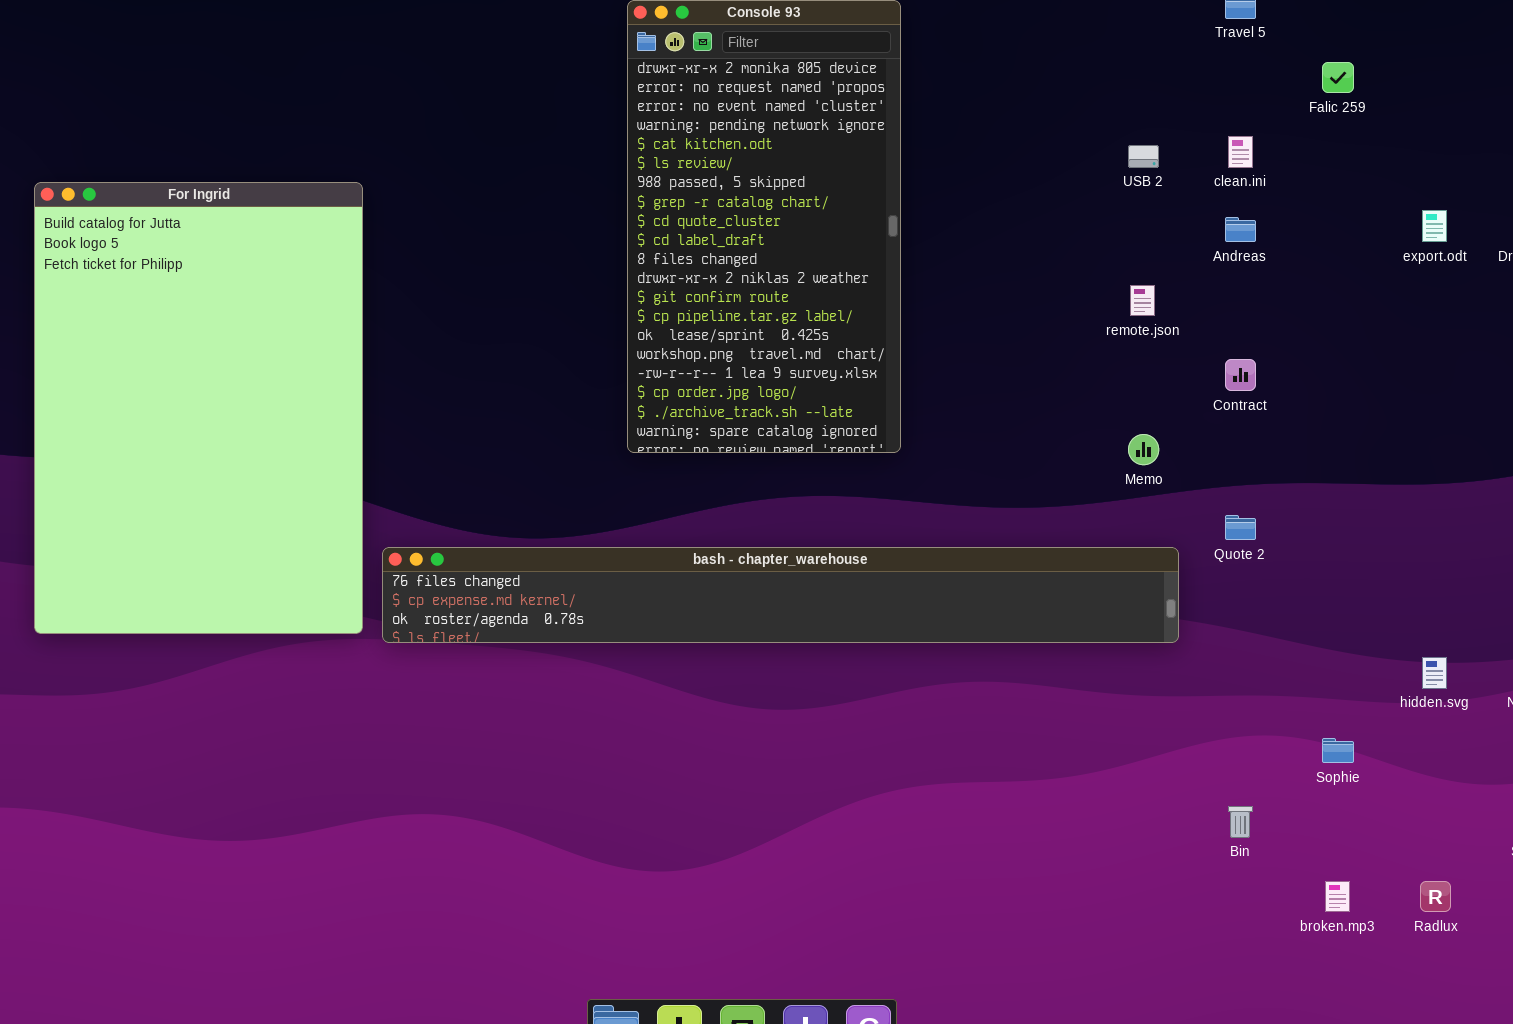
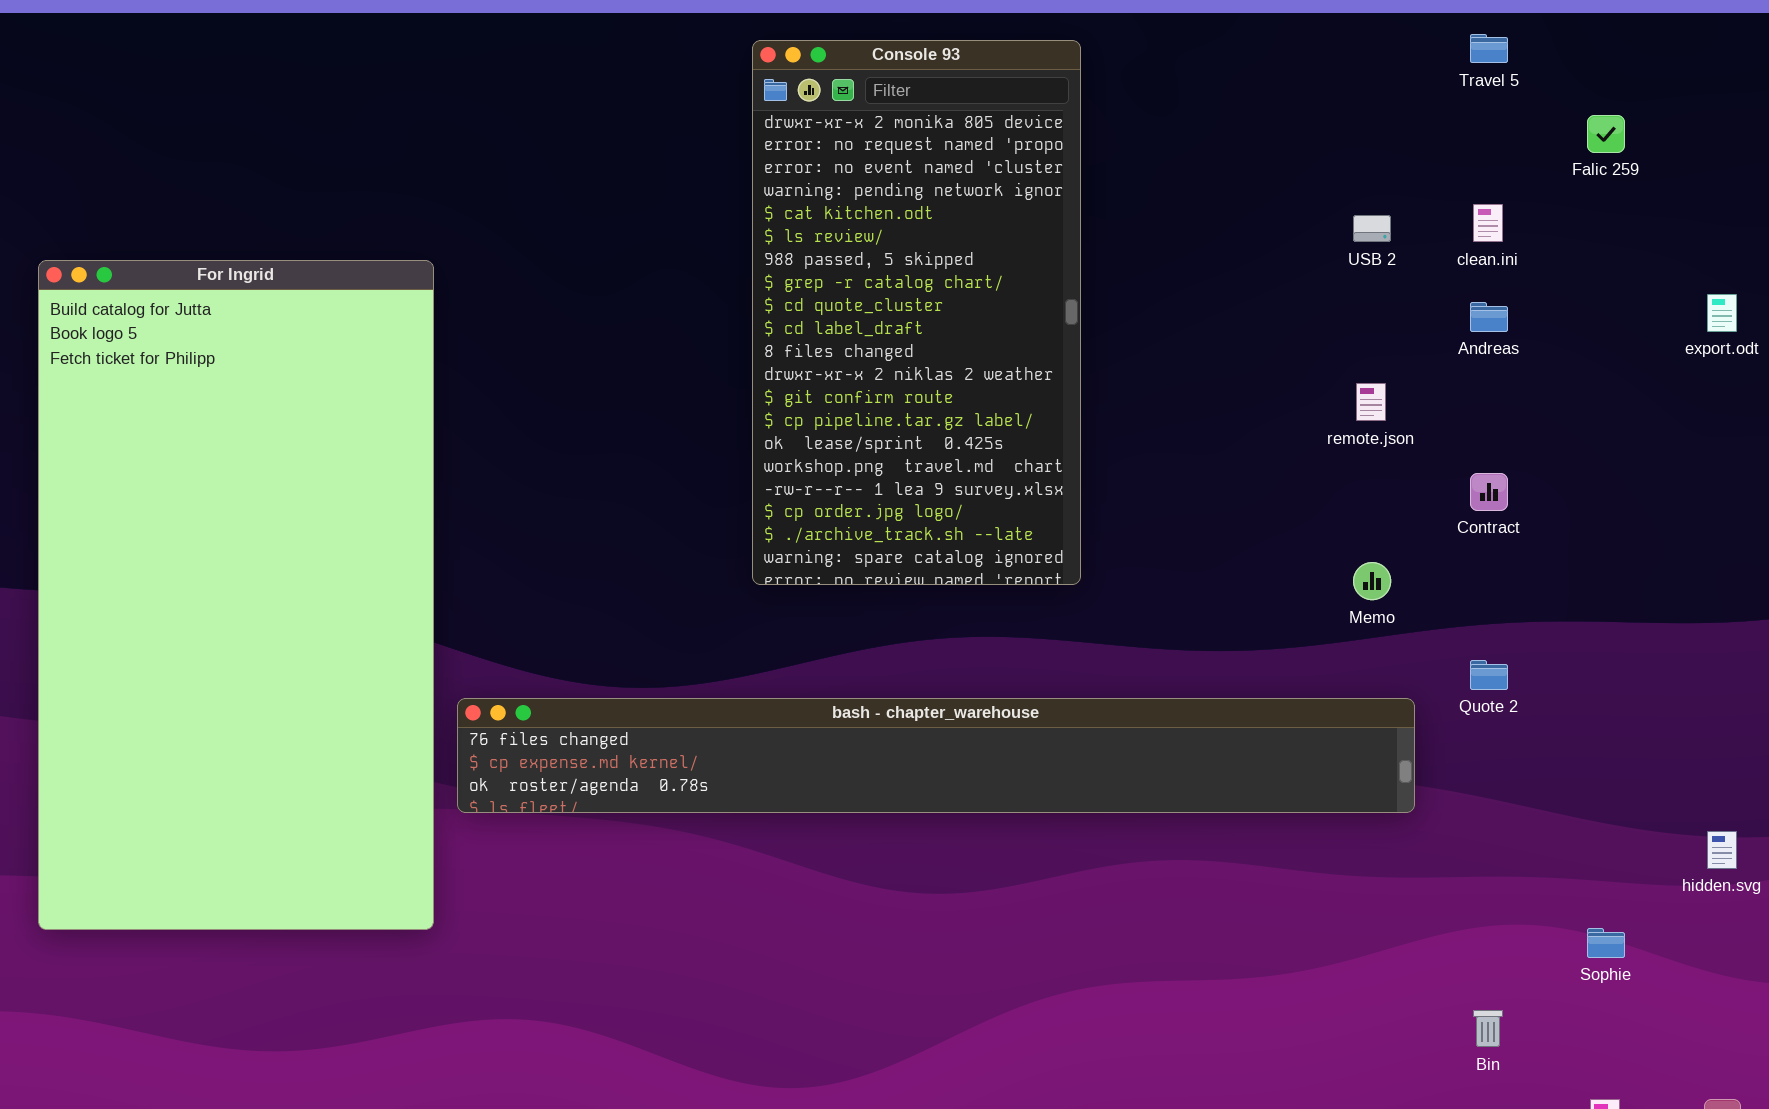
For Ingrid: [34,182,363,634] -> [38,260,434,930], resized

